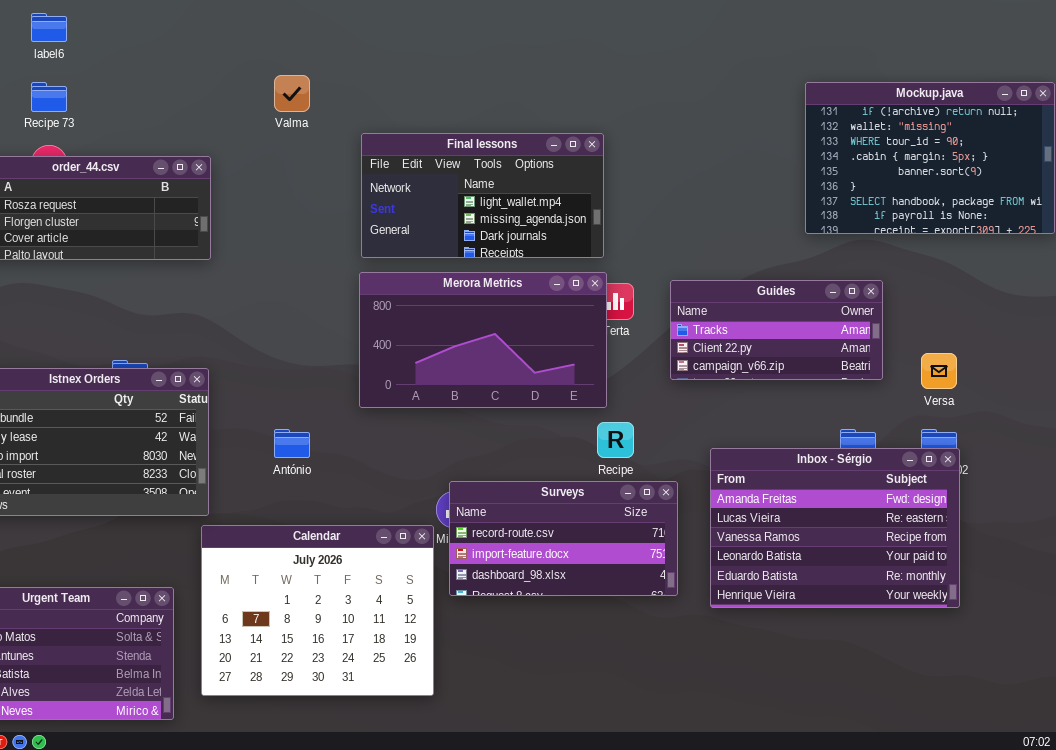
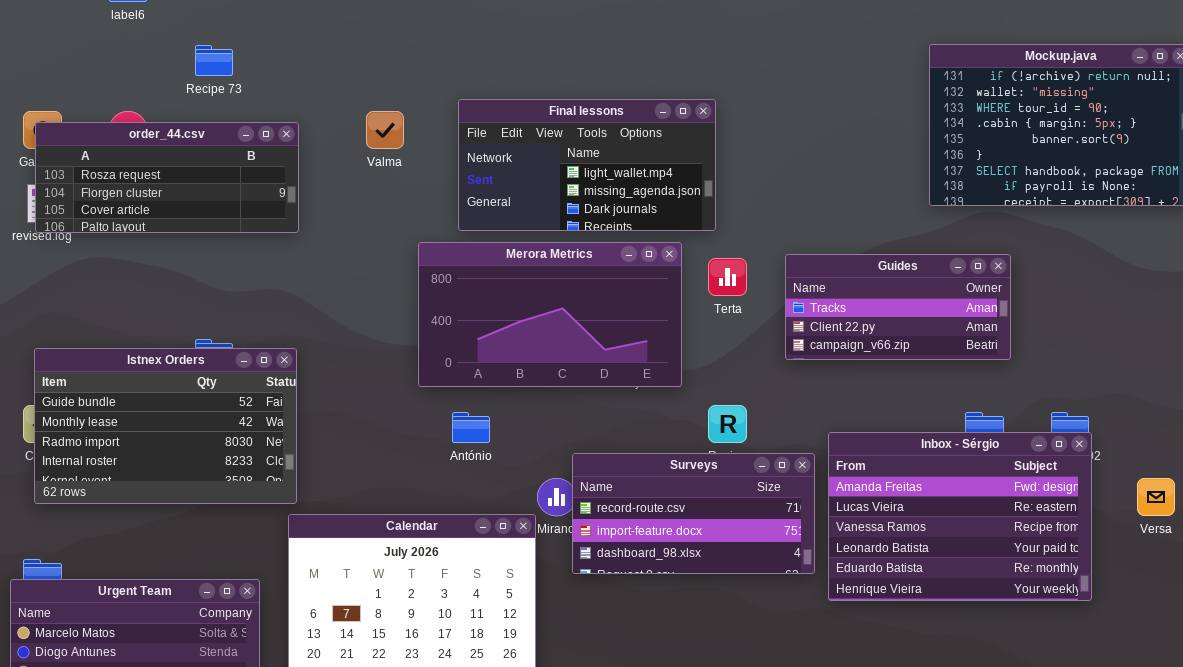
Valma: [274,75,310,112] -> [366,111,404,149], moved
Recipe 73: [31,82,67,112] -> [195,45,233,76], moved
Merora Metrics: [359,272,607,408] -> [418,242,682,387], moved
Versa: [921,353,957,389] -> [1137,478,1175,516], moved
António: [274,429,310,458] -> [452,412,490,443], moved
Surveys: [449,481,678,596] -> [572,453,815,574], moved

